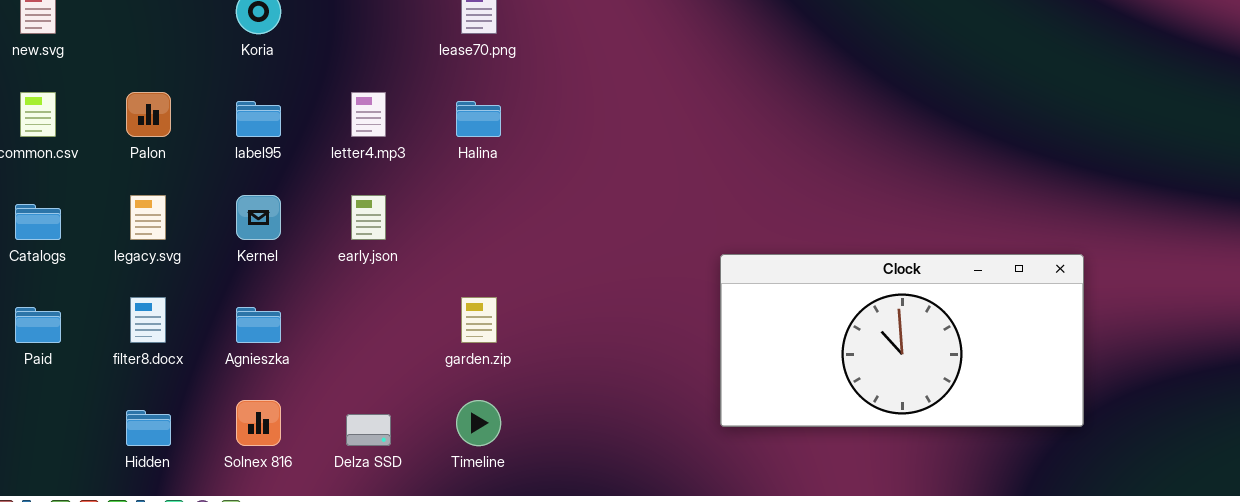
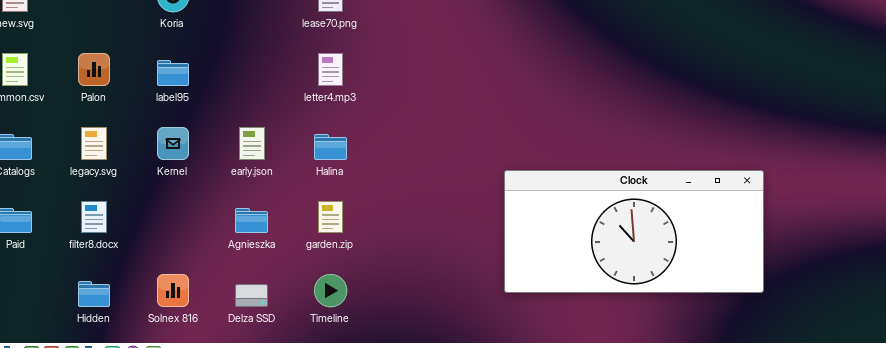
letter4.mp3: [351,92,386,137] -> [318,53,343,86], moved
Halina: [456,101,501,137] -> [314,134,347,160], moved
Agnieszka: [236,307,281,343] -> [235,208,268,233], moved

